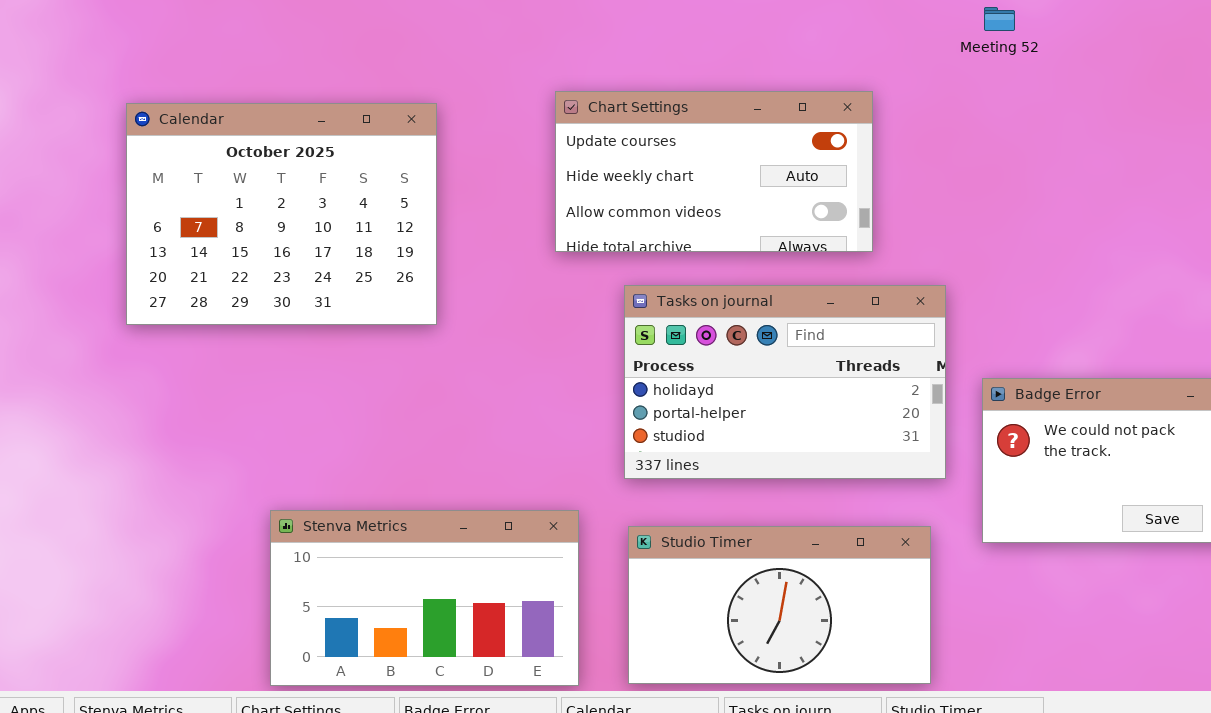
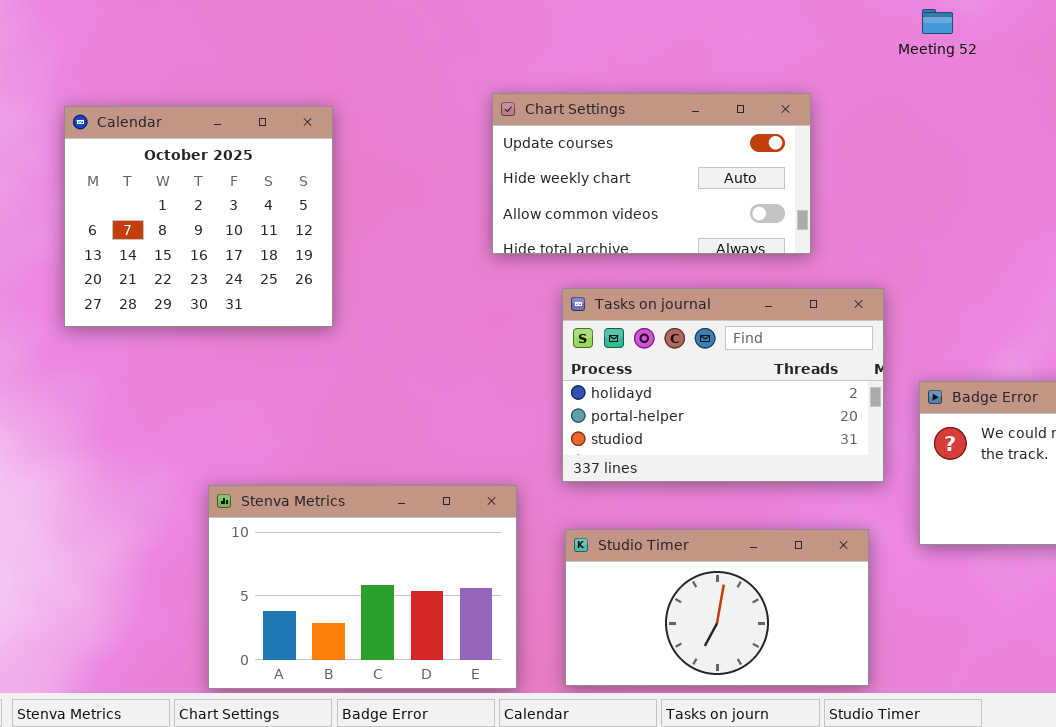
Calendar: [126,103,437,325] -> [64,106,333,327], resized
Stenva Metrics: [270,510,579,686] -> [208,485,517,689], resized

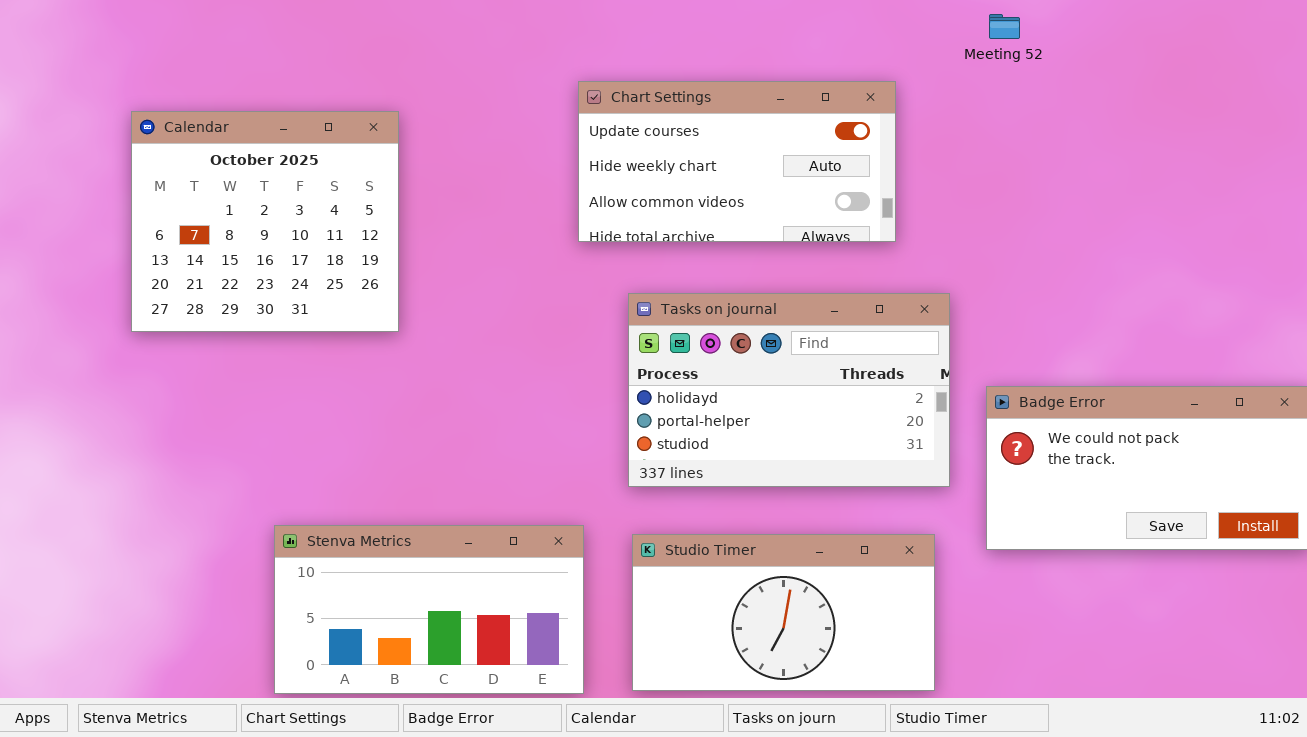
Chart Settings: [492,93,811,254] -> [578,81,896,242], moved
Stenva Metrics: [208,485,517,689] -> [274,525,584,694], resized

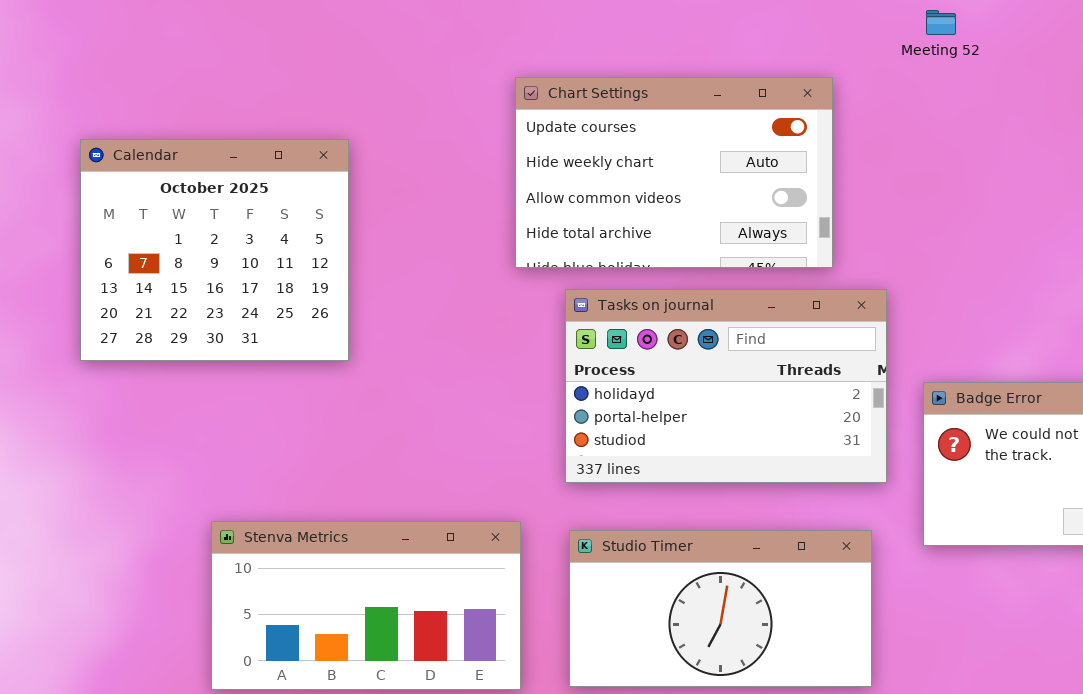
Chart Settings: [578,81,896,242] -> [515,77,833,268], resized
Calendar: [131,111,399,332] -> [80,139,349,361], moved

